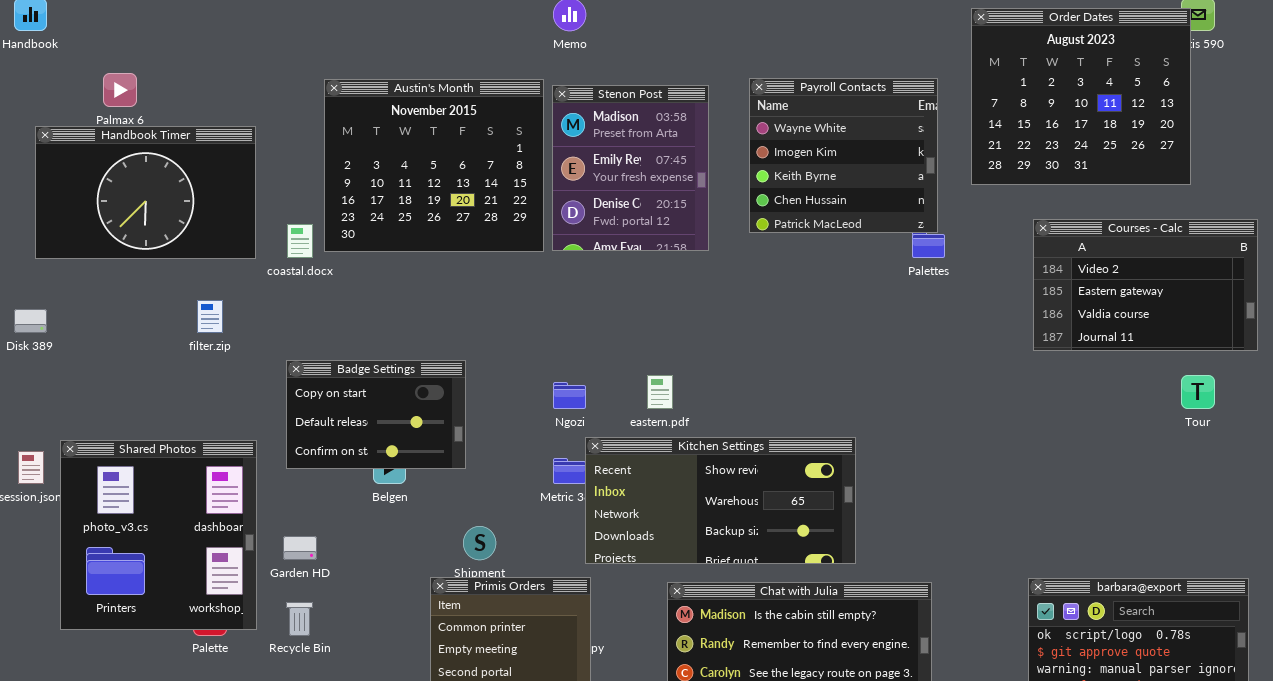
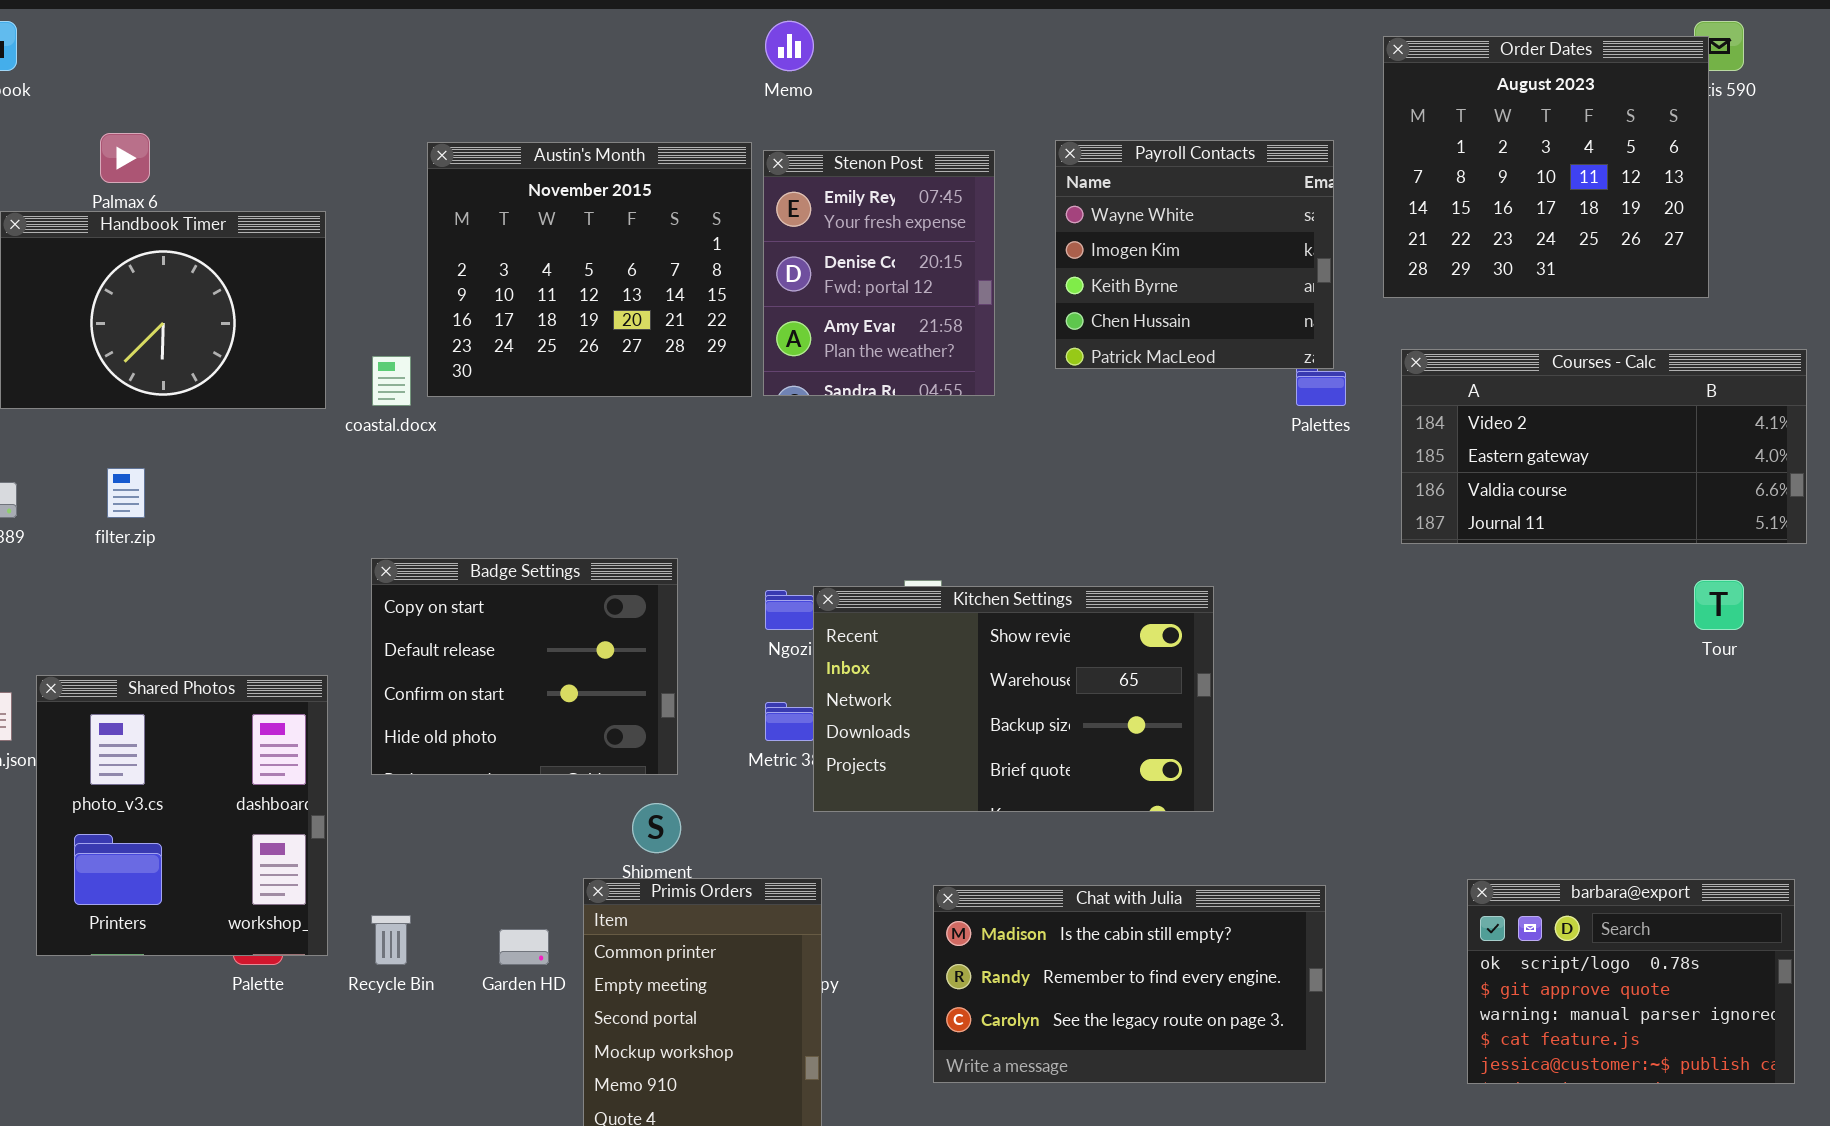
Stenon Post: [552,85,709,251] -> [763,150,995,396], scrolled down 1 row
Courses - Calc: [1033,219,1258,351] -> [1401,349,1807,544], resized
filter.zip: [197,300,223,333] -> [107,468,145,518], moved
Badge Settings: [286,360,466,469] -> [371,558,678,775], resized
Kitchen Settings: [585,437,856,564] -> [813,586,1214,812], moved, resized
Garden HD: [283,536,317,560] -> [499,929,549,965], moved

